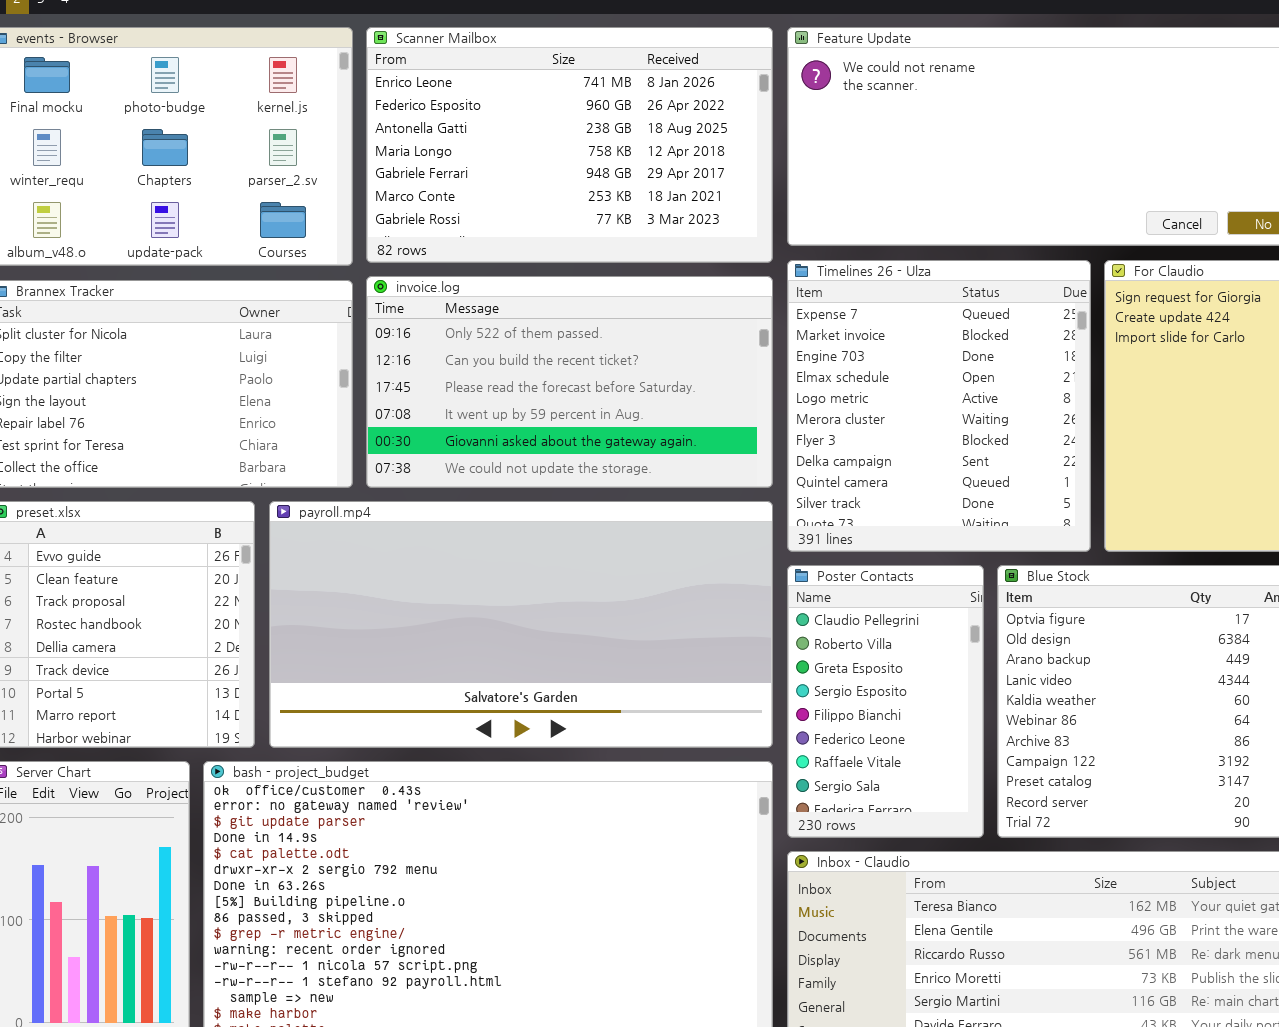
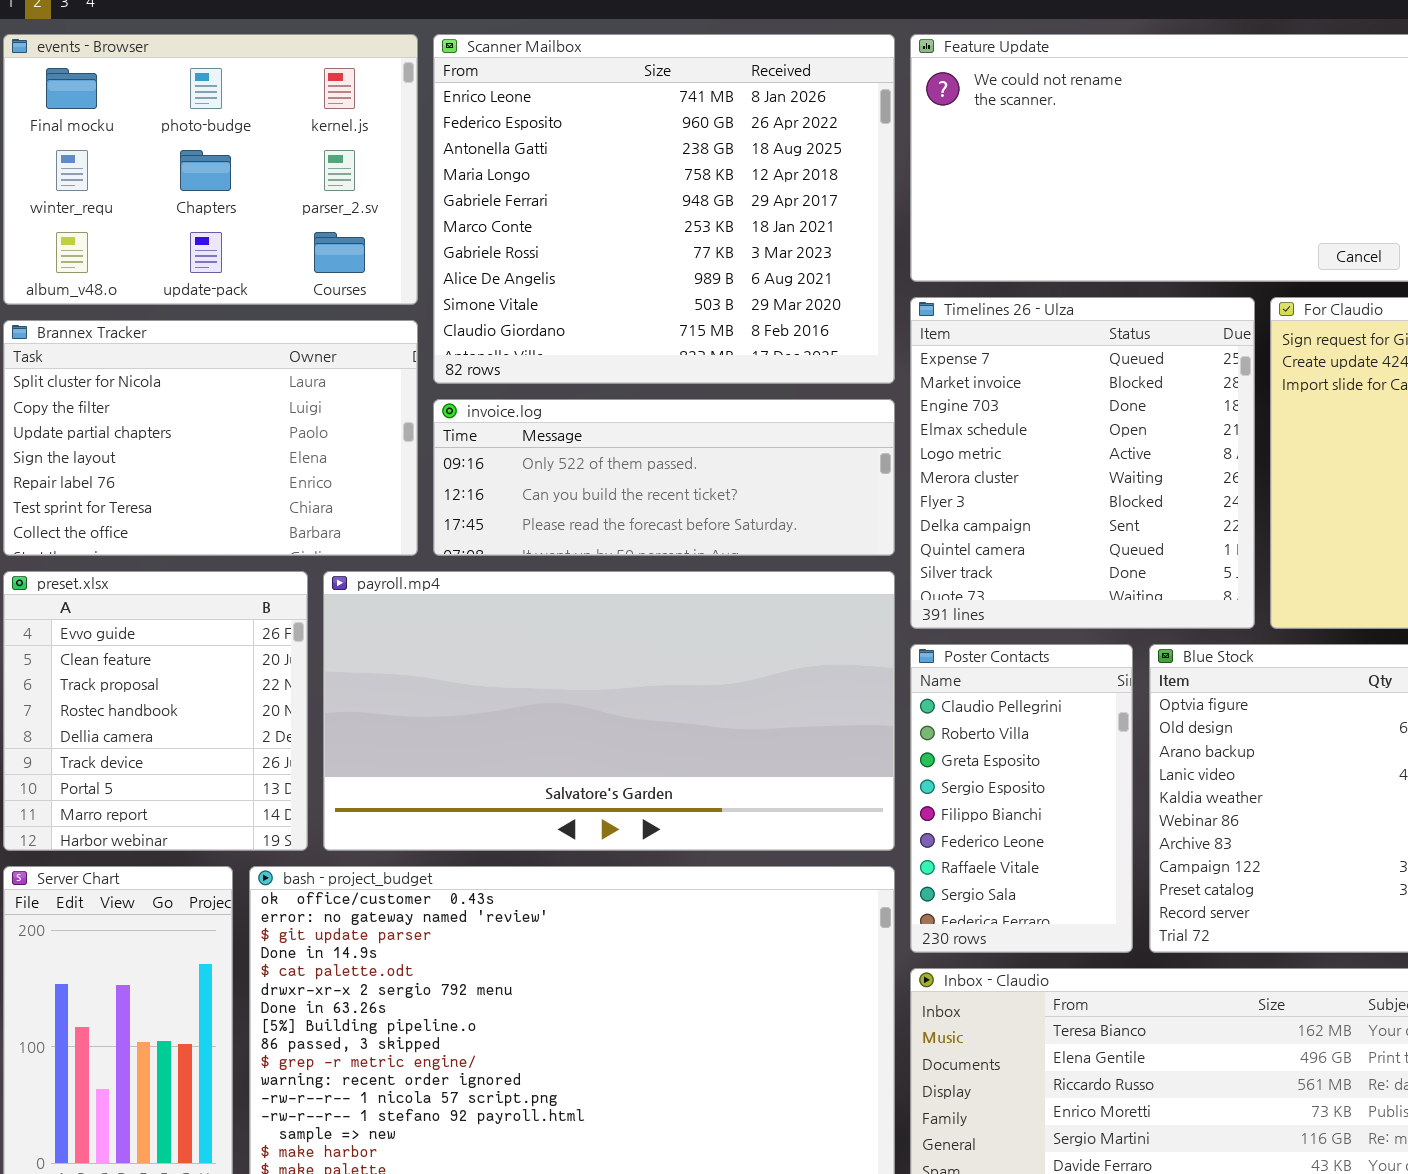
Scanner Mailbox: [366,27,773,263] -> [433,34,895,384], resized
invoice.log: [366,276,773,488] -> [433,399,895,556], resized

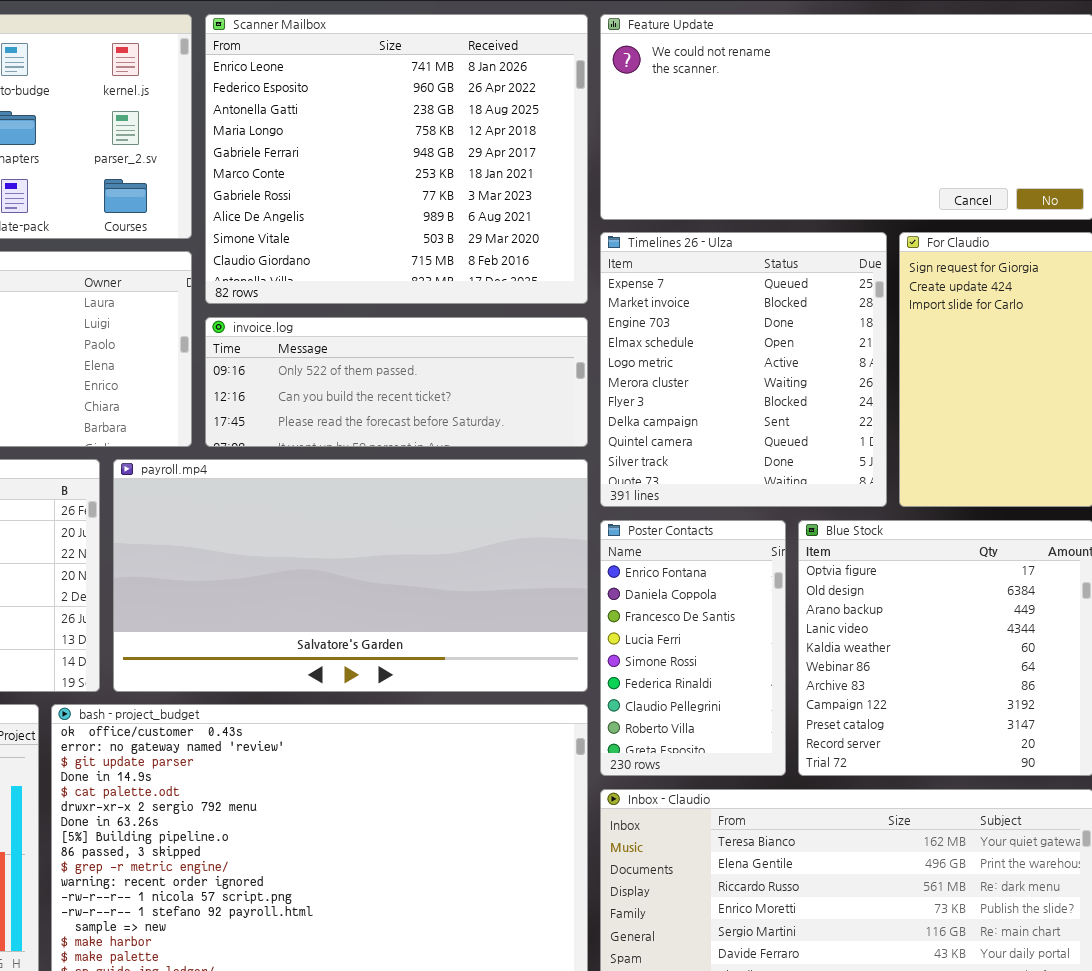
Poster Contacts: [910,644,1133,953] -> [600,520,786,776], scrolled up 6 rows

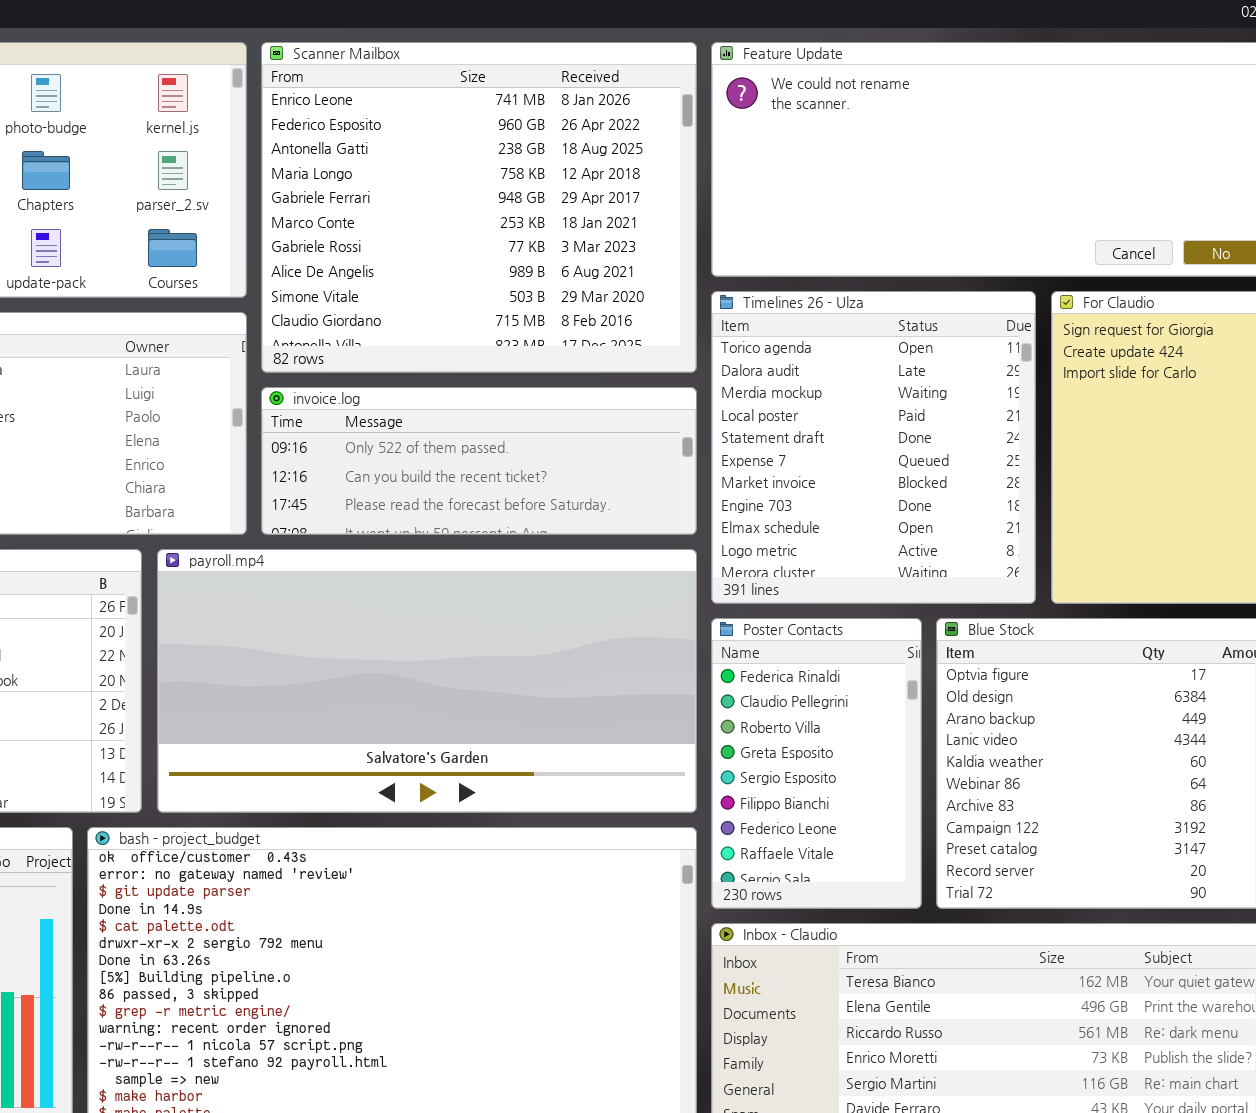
Timelines 26 - Ulza: [600,232,887,507] -> [711,291,1036,604], scrolled up 5 rows
Poster Contacts: [600,520,786,776] -> [711,618,922,909], scrolled down 5 rows

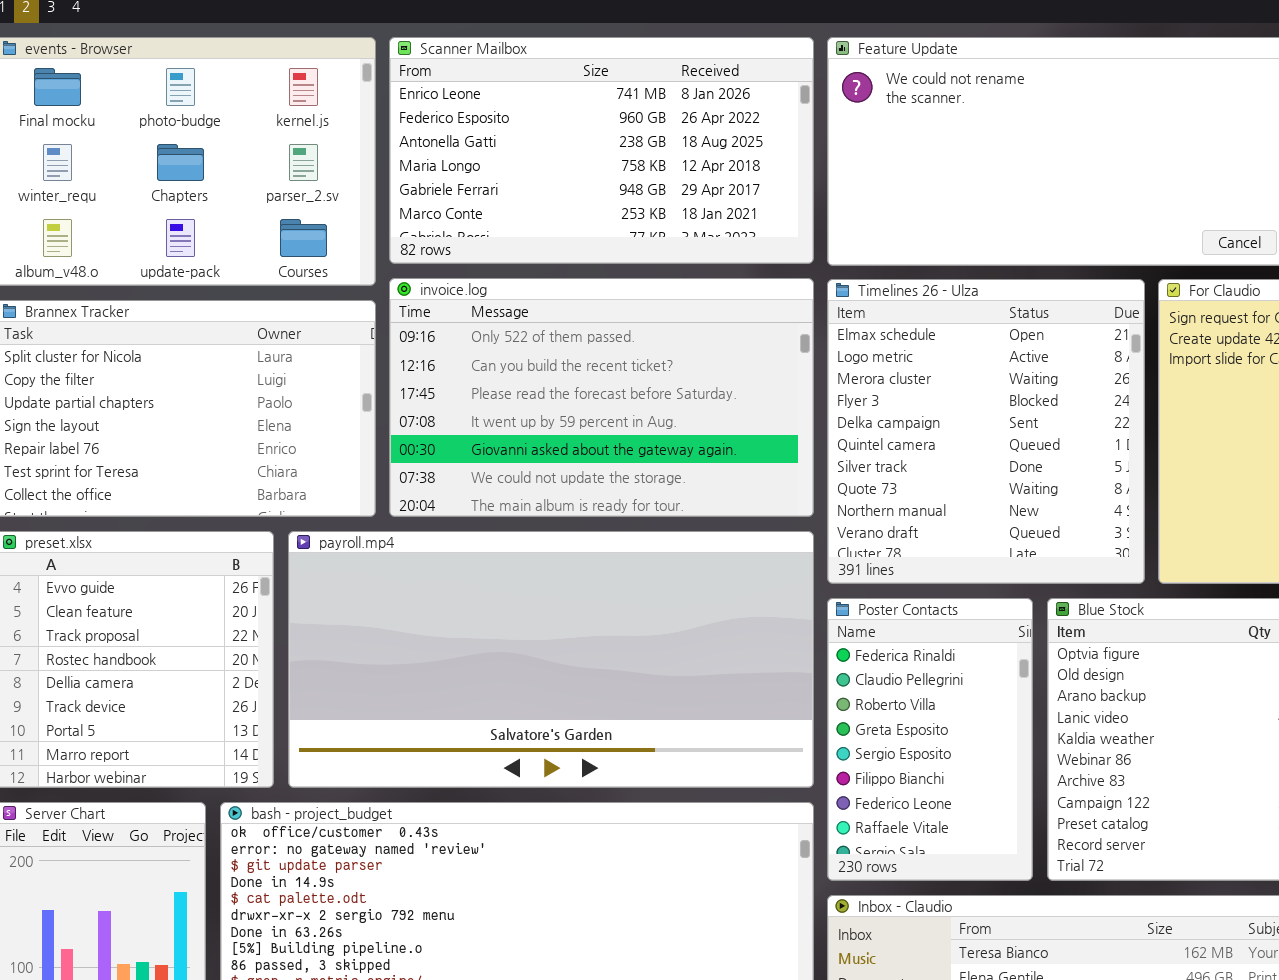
Scanner Mailbox: [261,42,697,373] -> [389,37,814,264], resized
Timelines 26 - Ulza: [711,291,1036,604] -> [827,279,1145,584], scrolled down 8 rows
invoice.log: [261,387,697,535] -> [389,278,814,517], resized

